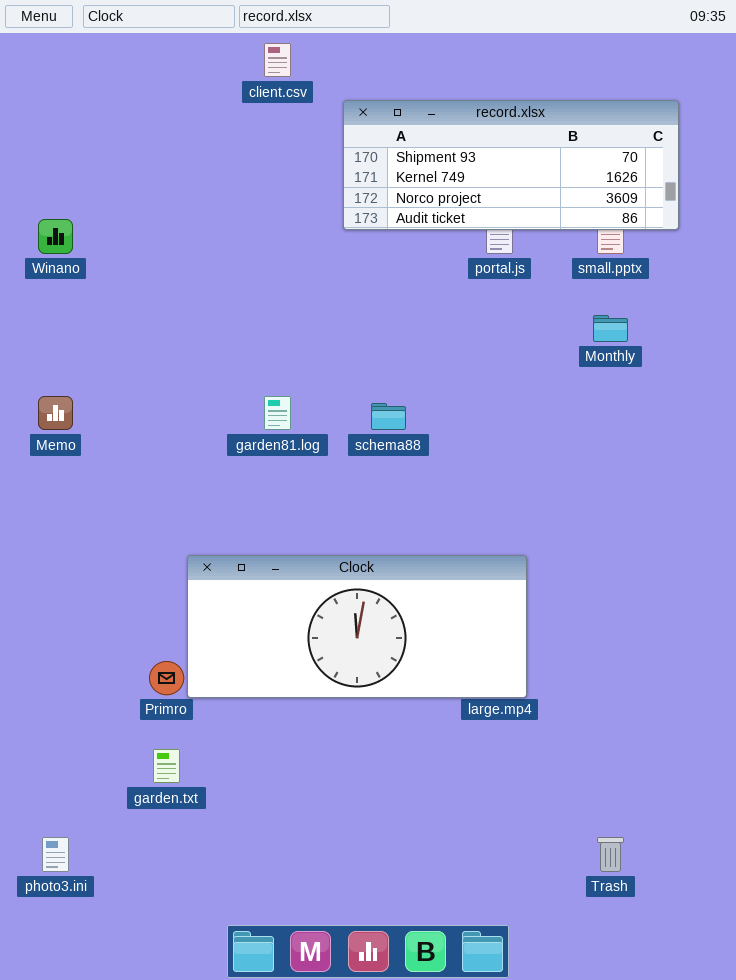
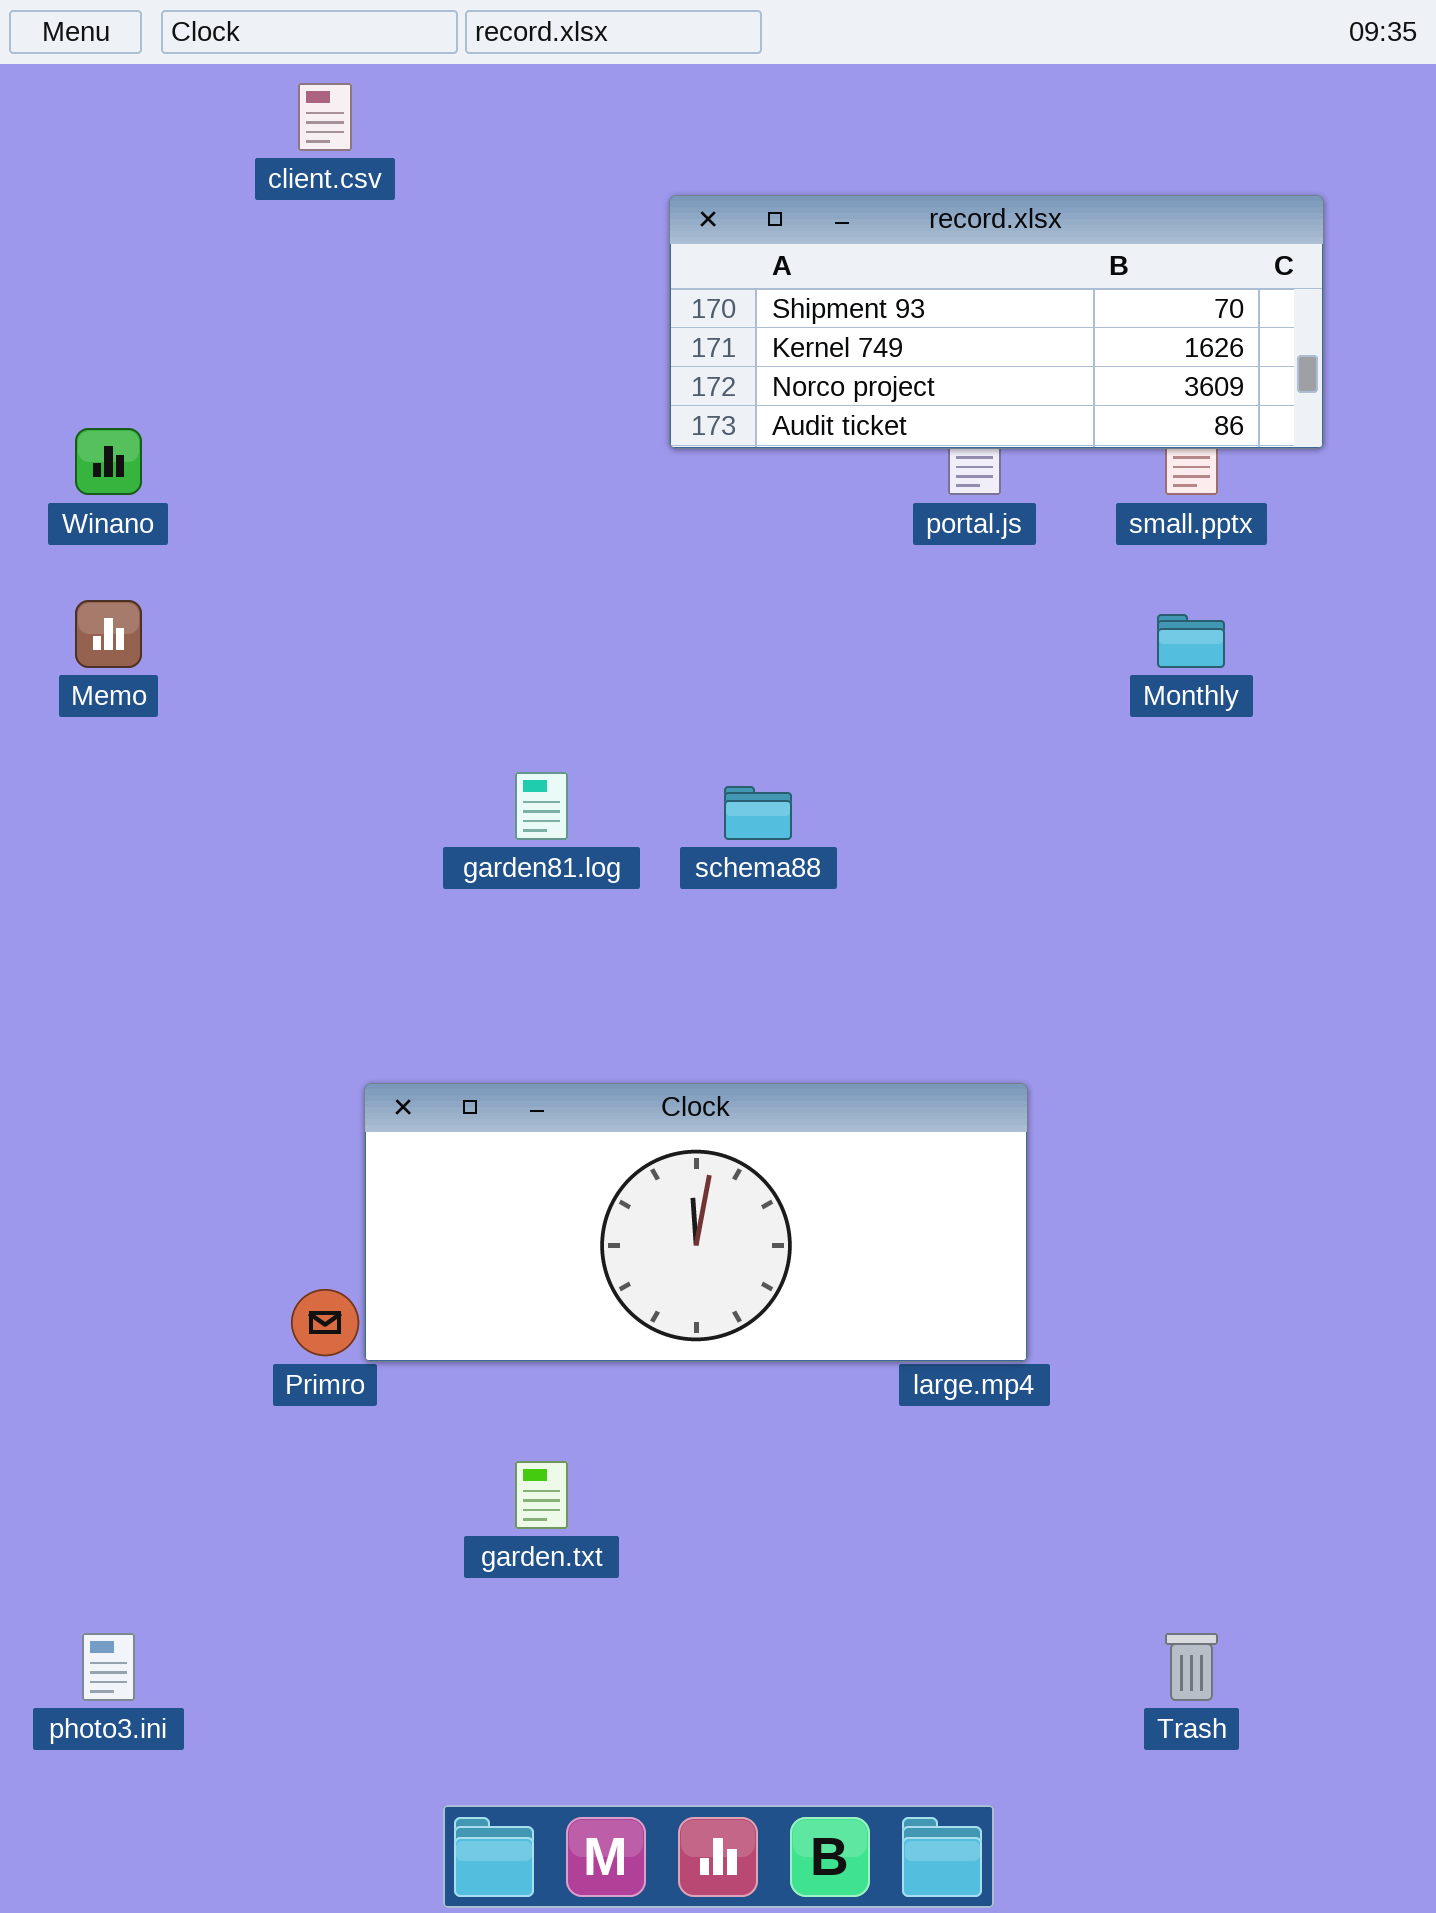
client.csv: [264,43,291,77] -> [298,83,352,151], moved
Memo: [38,396,73,430] -> [75,600,142,668], moved
garden.txt: [153,749,180,783] -> [515,1461,568,1529], moved

